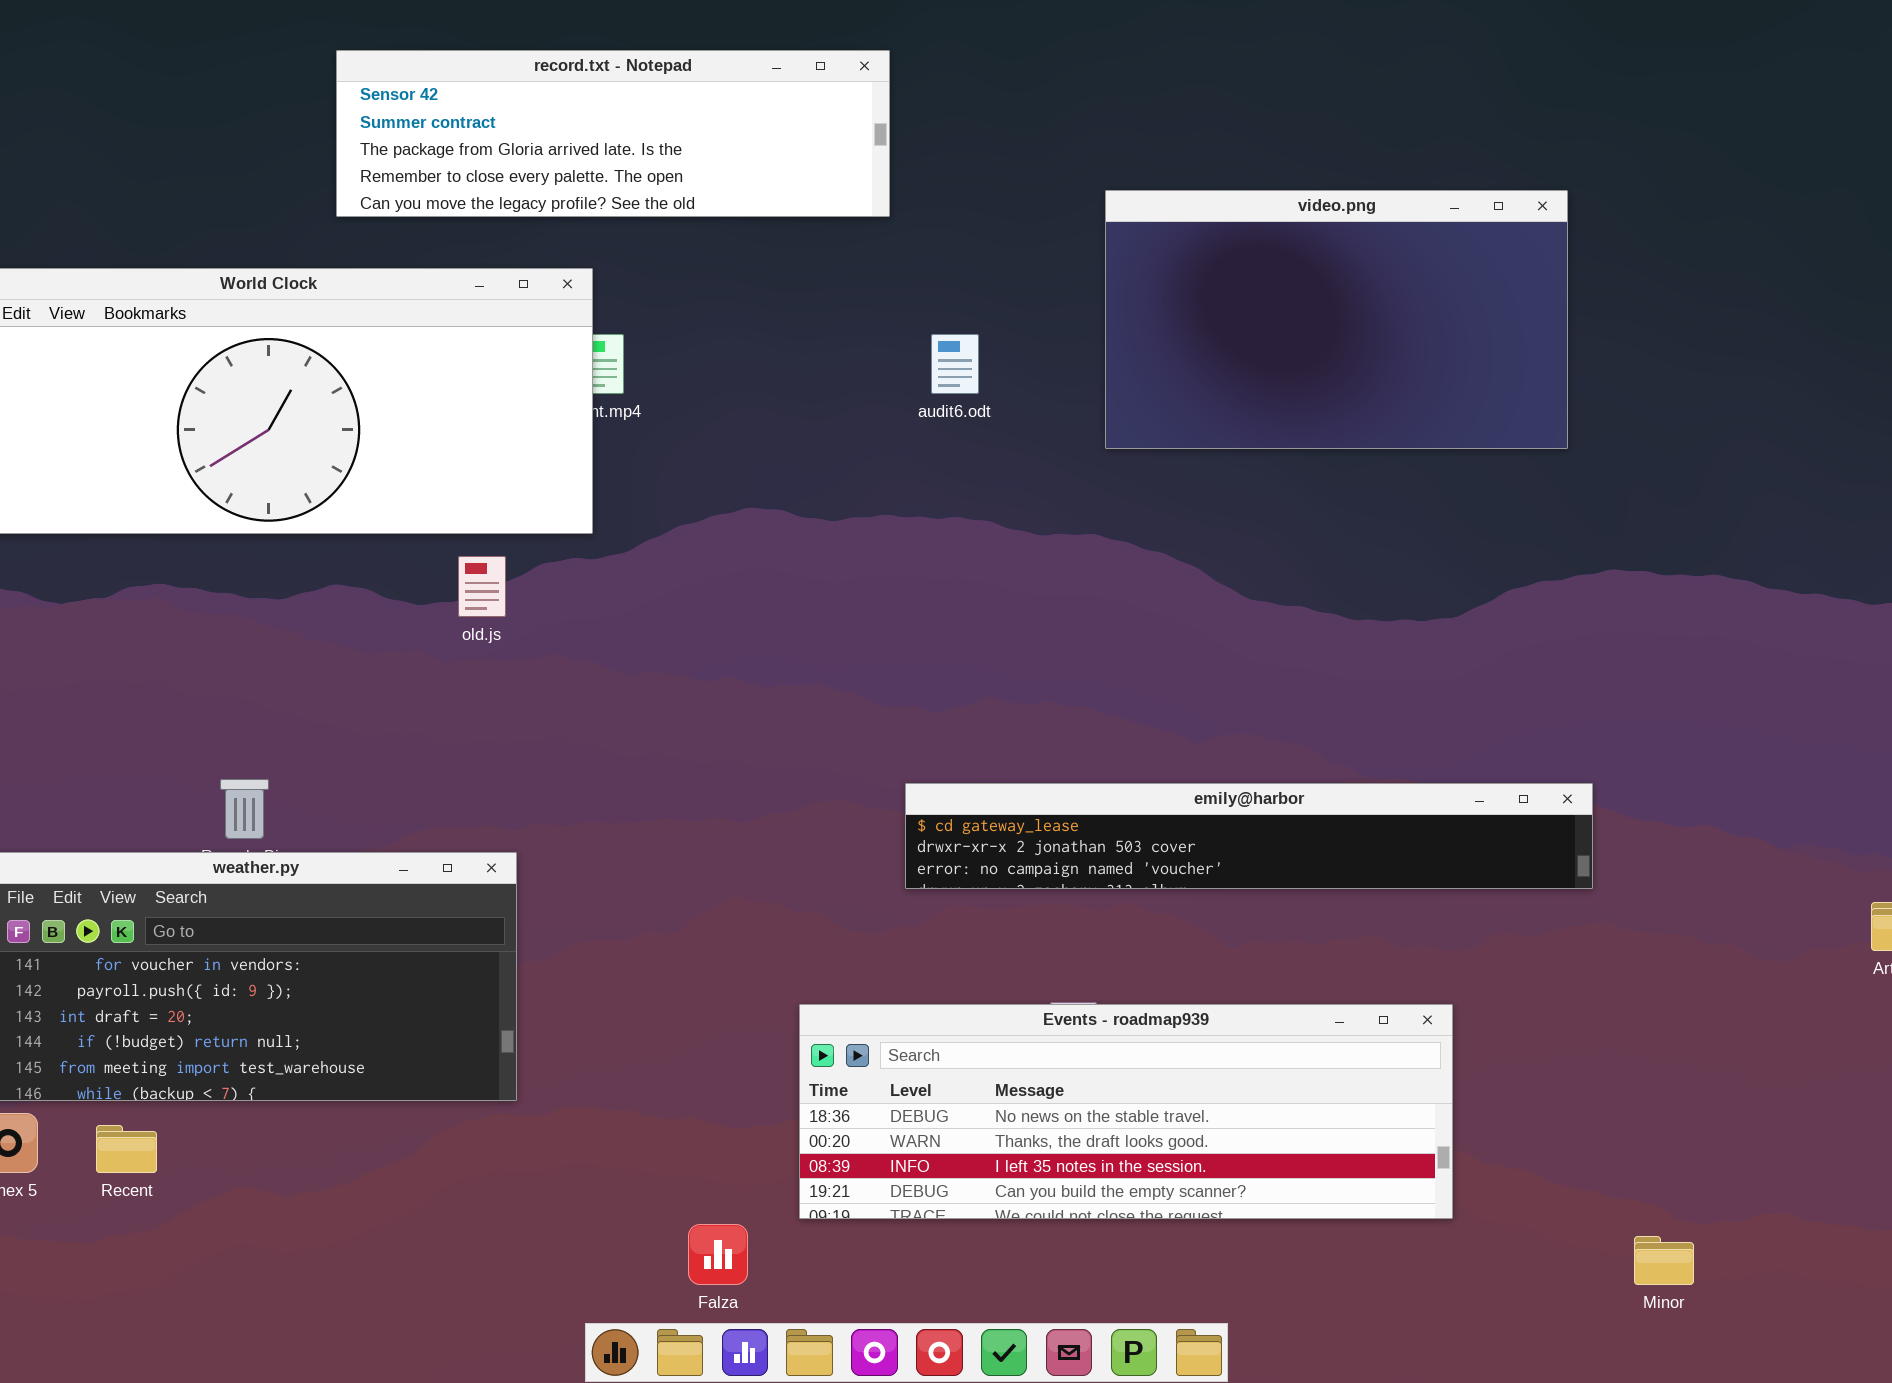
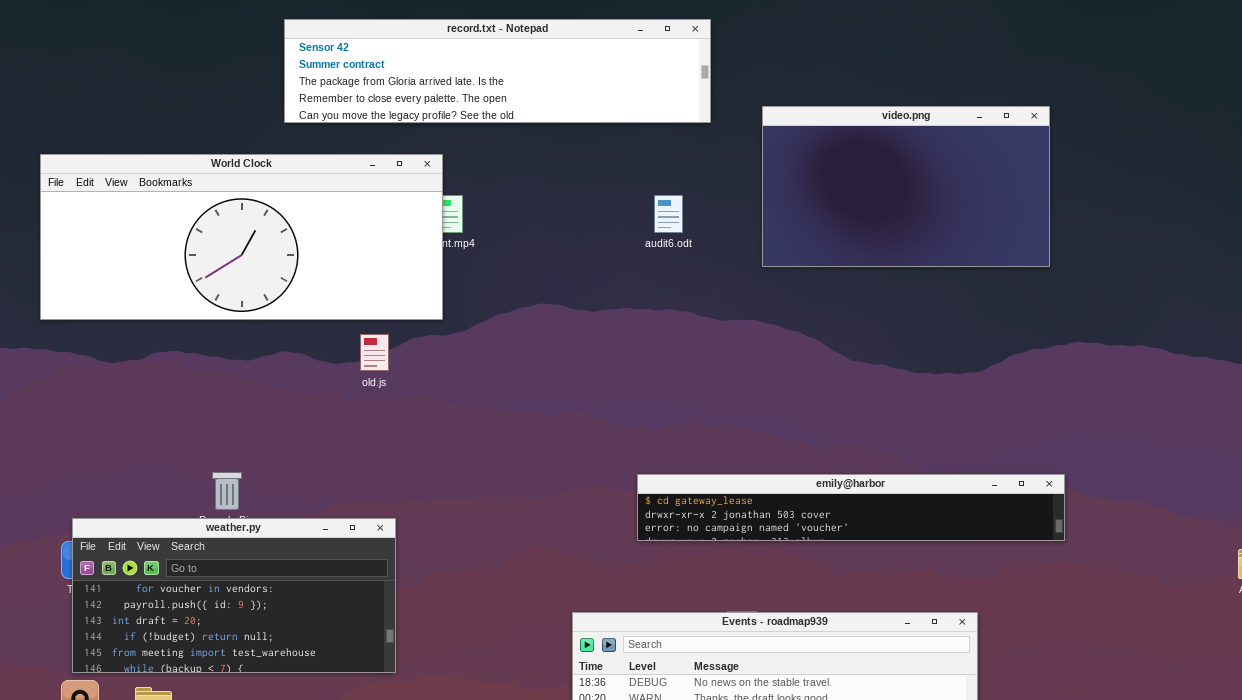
record.txt - Notepad: [336,50,890,217] -> [284,19,711,123], resized

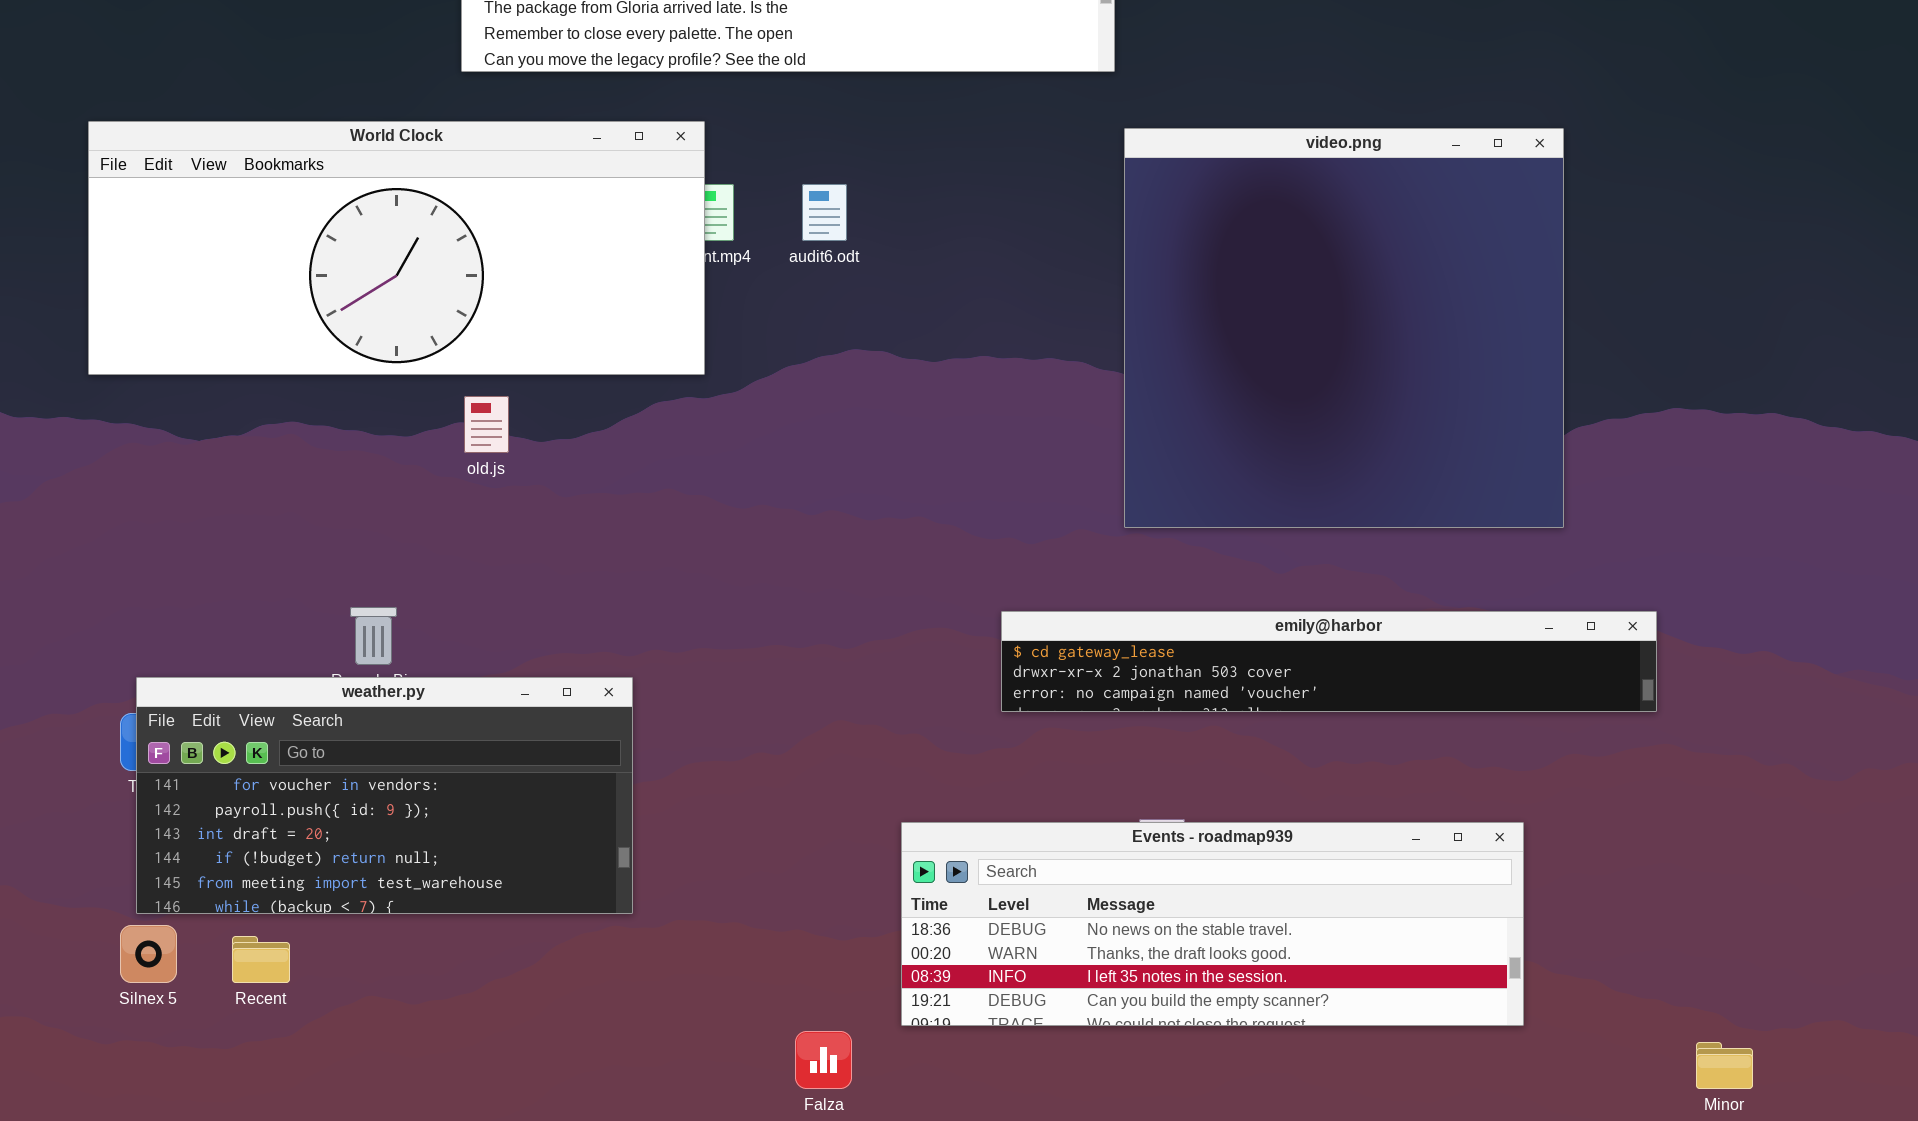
video.png: [762,106,1050,267] -> [1124,128,1564,528], moved, resized
audit6.odt: [654,195,683,233] -> [802,184,847,241], moved
old.js: [360,334,389,371] -> [464,396,509,453], moved

